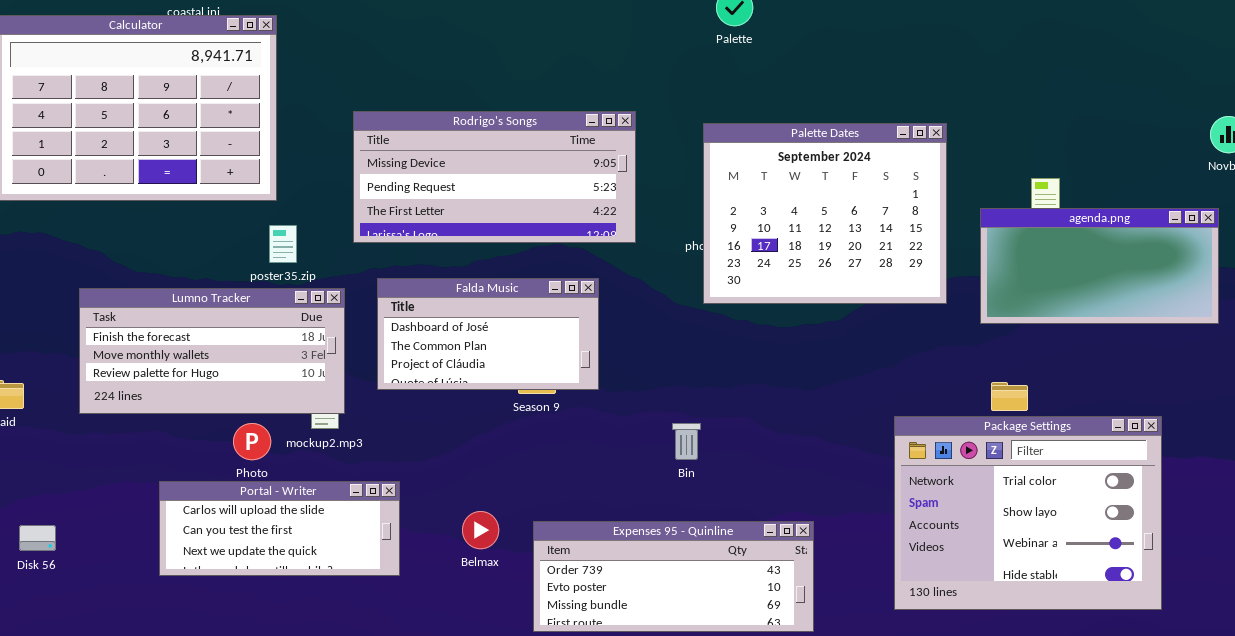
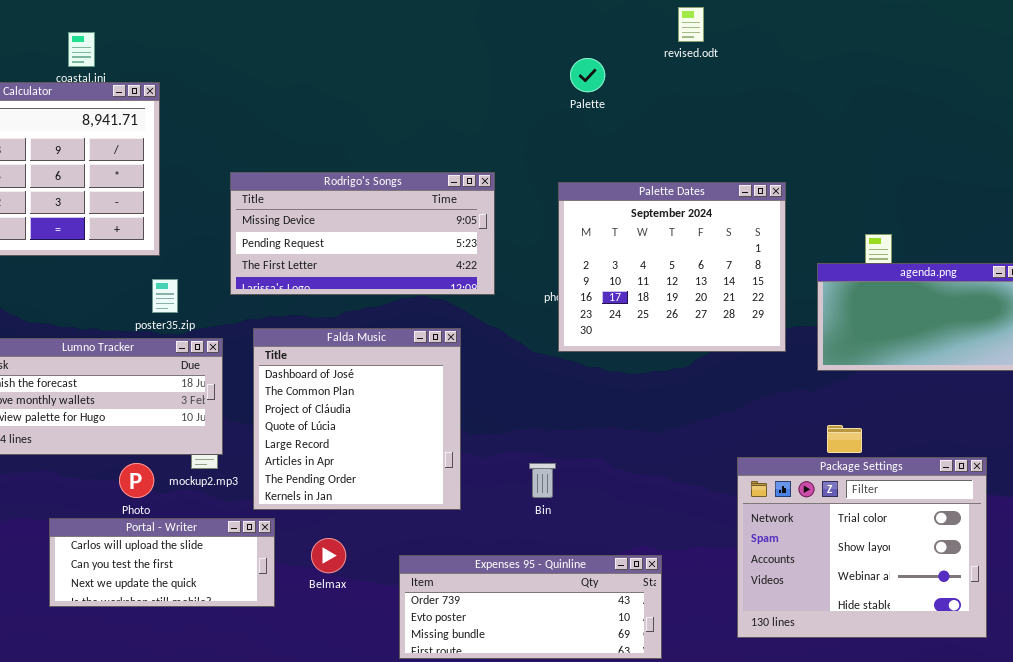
Falda Music: [377,278,599,390] -> [253,328,461,510], resized
Belmax: [462,511,499,549] -> [311,538,346,573], moved

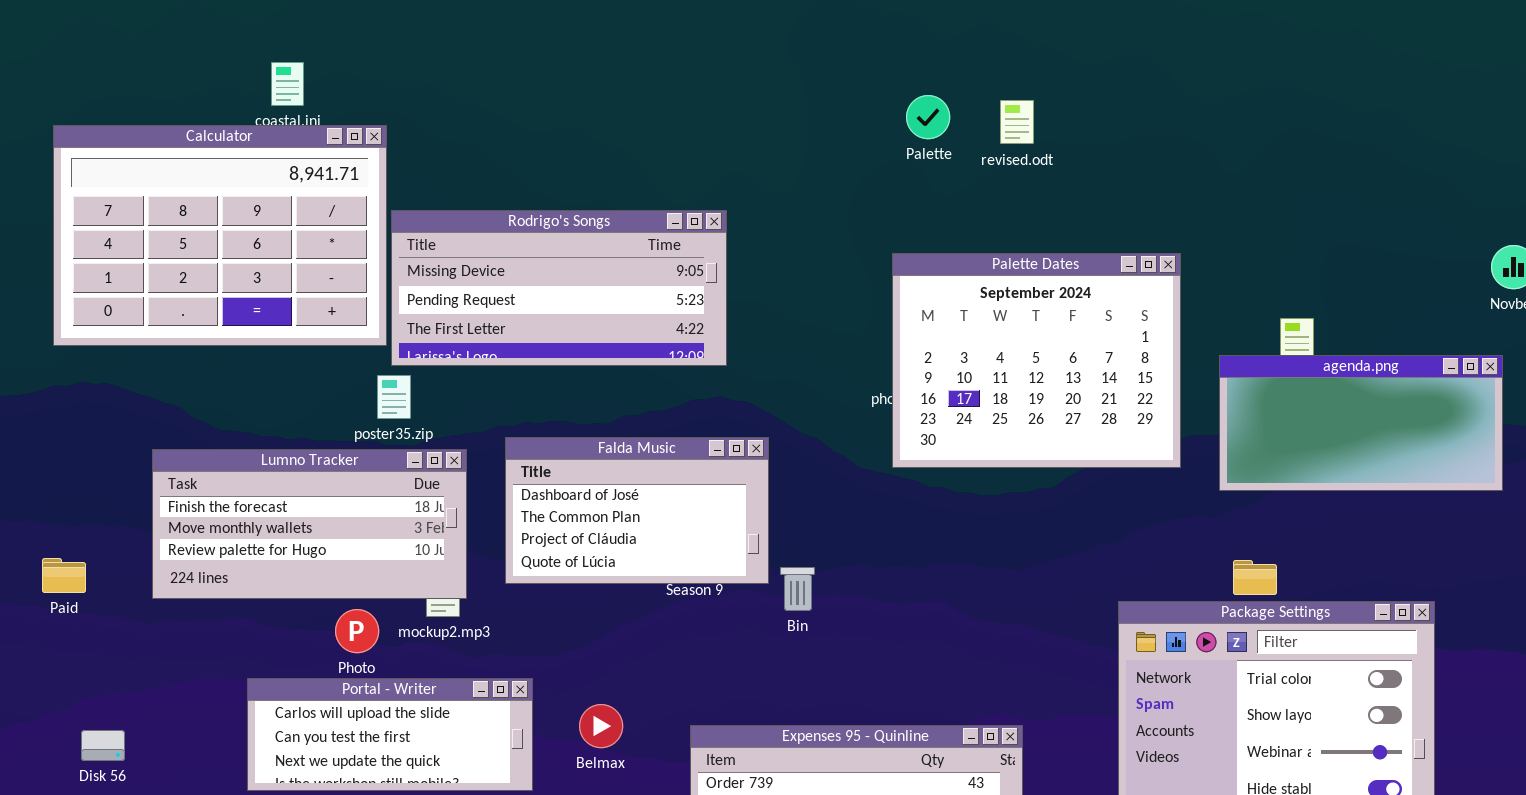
revised.odt: [678,7,704,42] -> [1000,100,1034,144], moved
Rodrigo's Songs: [230,172,495,295] -> [391,210,727,366], moved
Falda Music: [253,328,461,510] -> [505,437,769,584], resized
Bin: [529,463,556,498] -> [780,567,815,611], moved

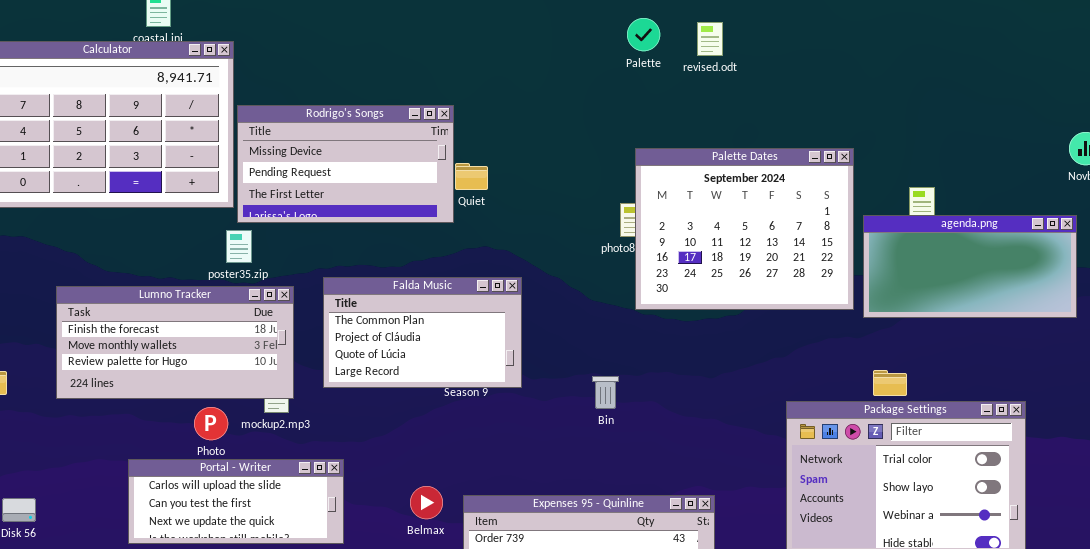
Rodrigo's Songs: [391,210,727,366] -> [237,105,454,223], resized
Palette Dates: [892,253,1181,468] -> [635,148,854,310], moved
Falda Music: [505,437,769,584] -> [323,277,522,388], scrolled down 1 row
Bin: [780,567,815,611] -> [592,376,619,409], moved
Belmax: [579,704,623,748] -> [410,486,443,519], moved

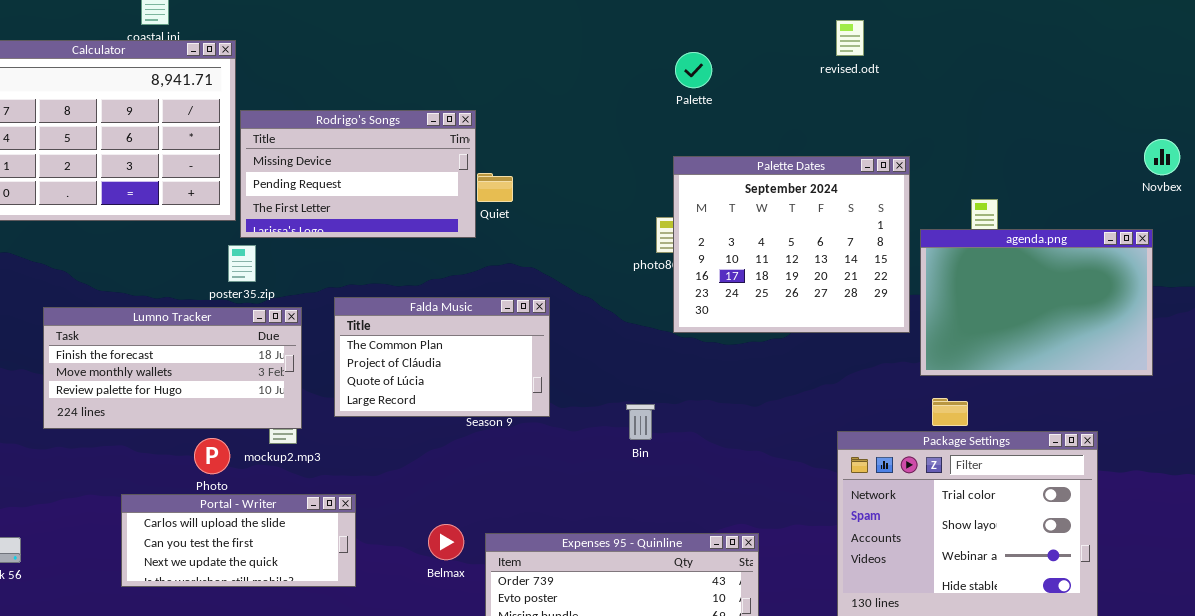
Palette: [627,18,660,51] -> [675,52,712,88], moved
revised.odt: [697,22,723,56] -> [836,20,864,56], moved
agenda.png: [863,215,1077,318] -> [920,229,1153,376], resized

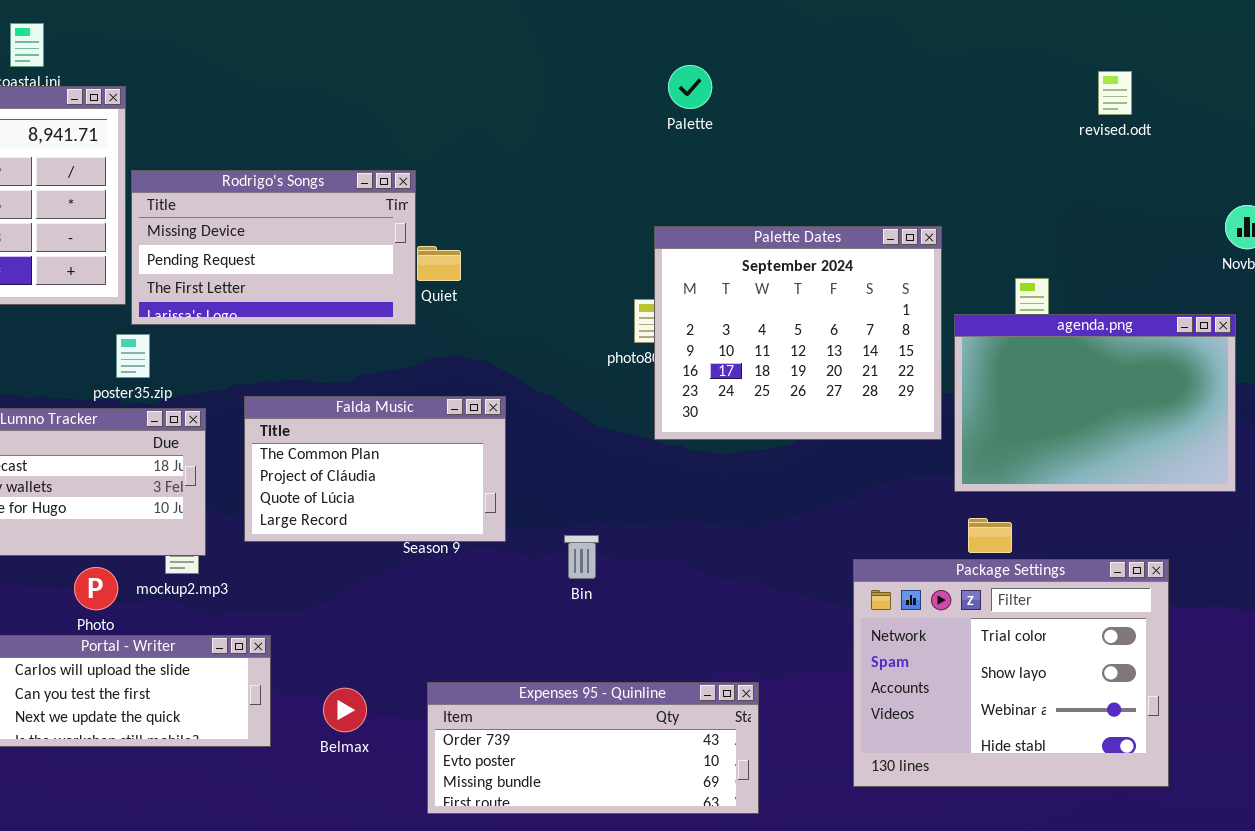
revised.odt: [836,20,864,56] -> [1098,71,1132,115], moved
Palette: [675,52,712,88] -> [668,65,712,109], moved
Bin: [626,404,655,440] -> [564,535,599,579], moved
Belmax: [428,524,464,560] -> [323,688,367,732], moved

